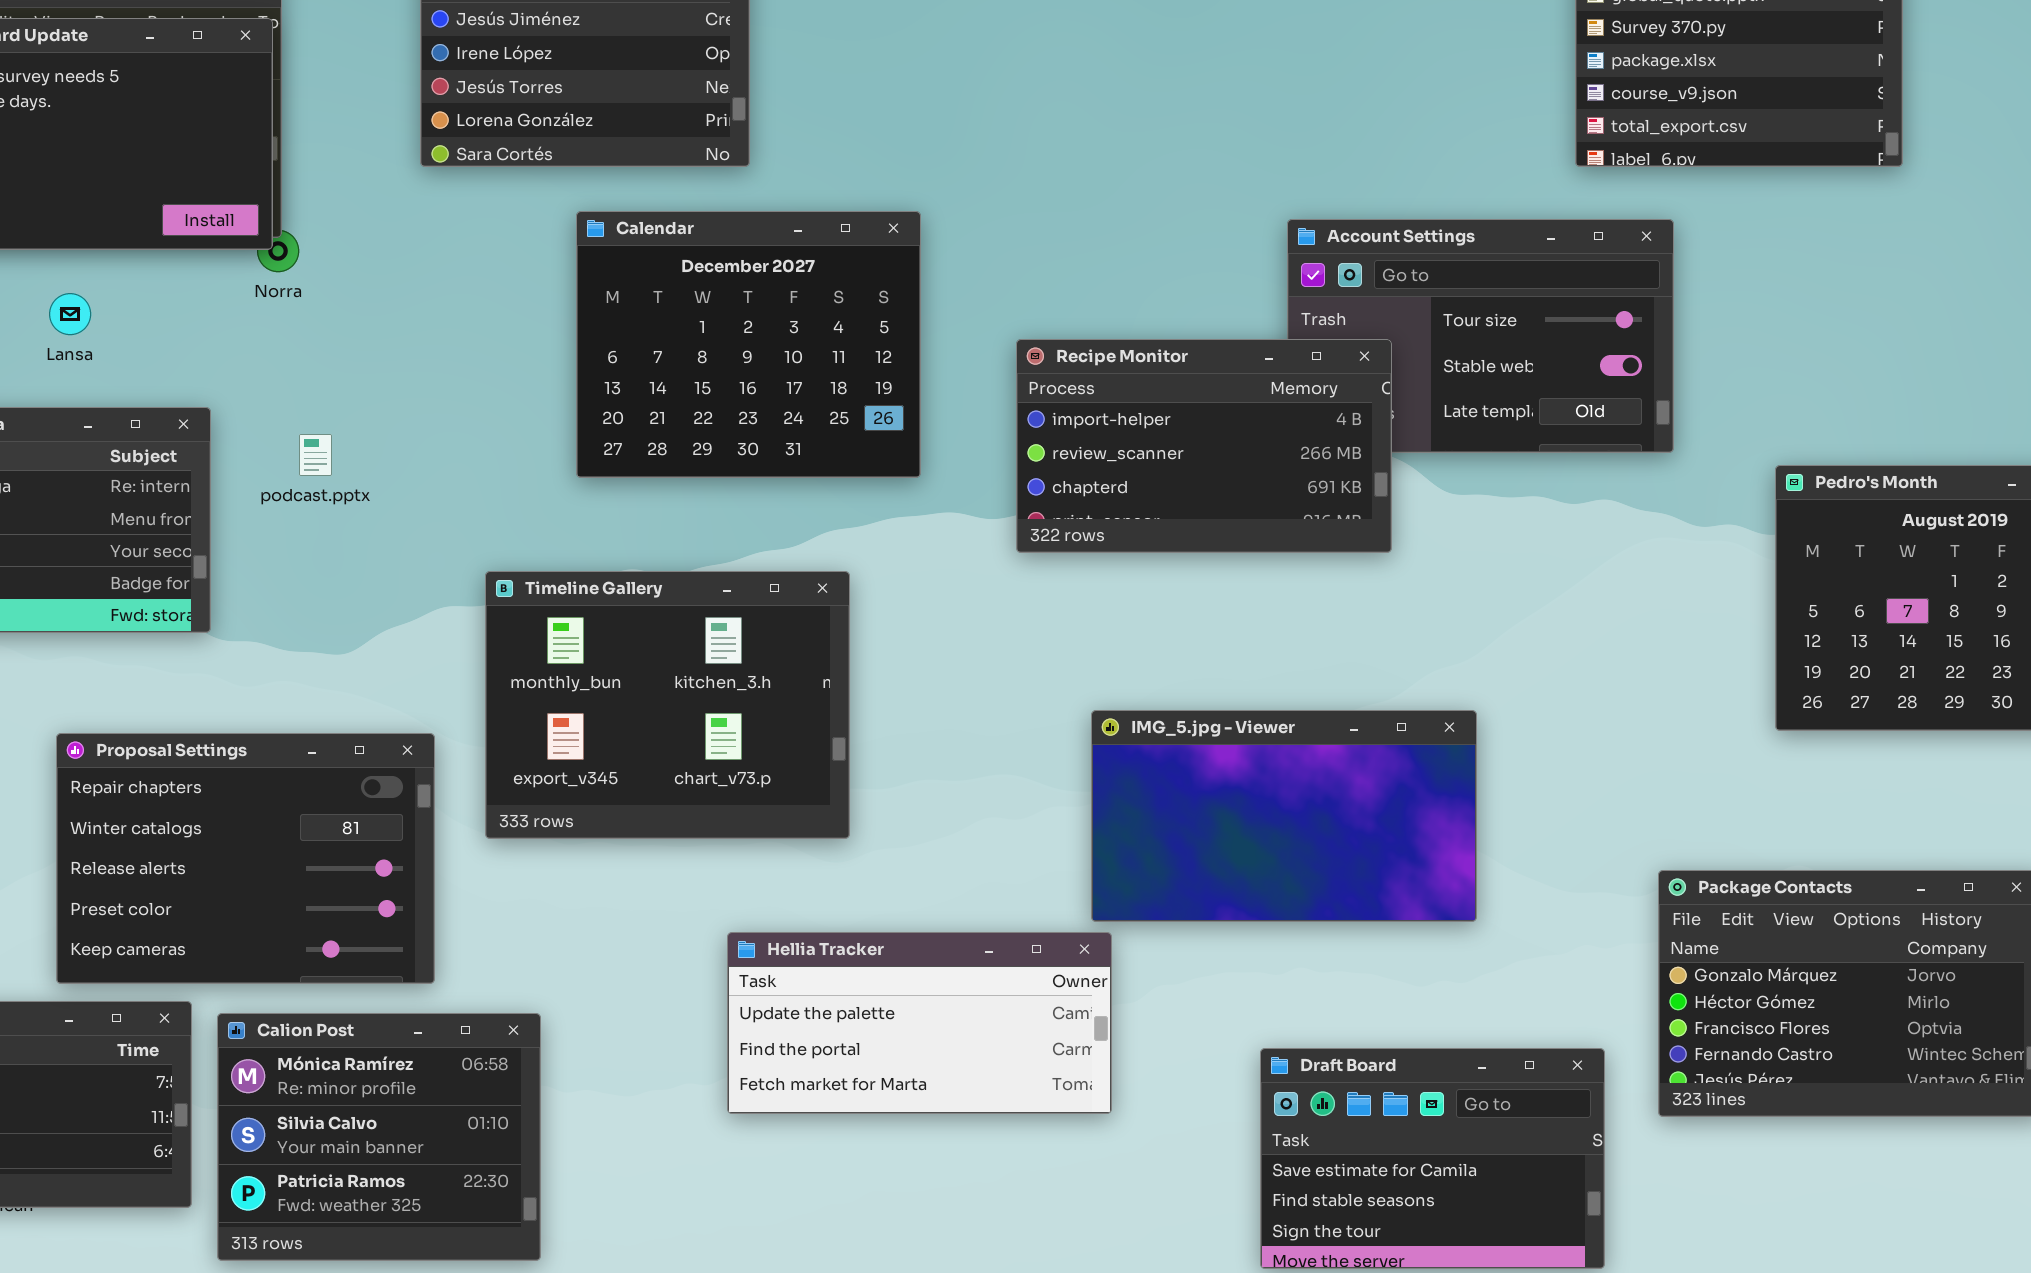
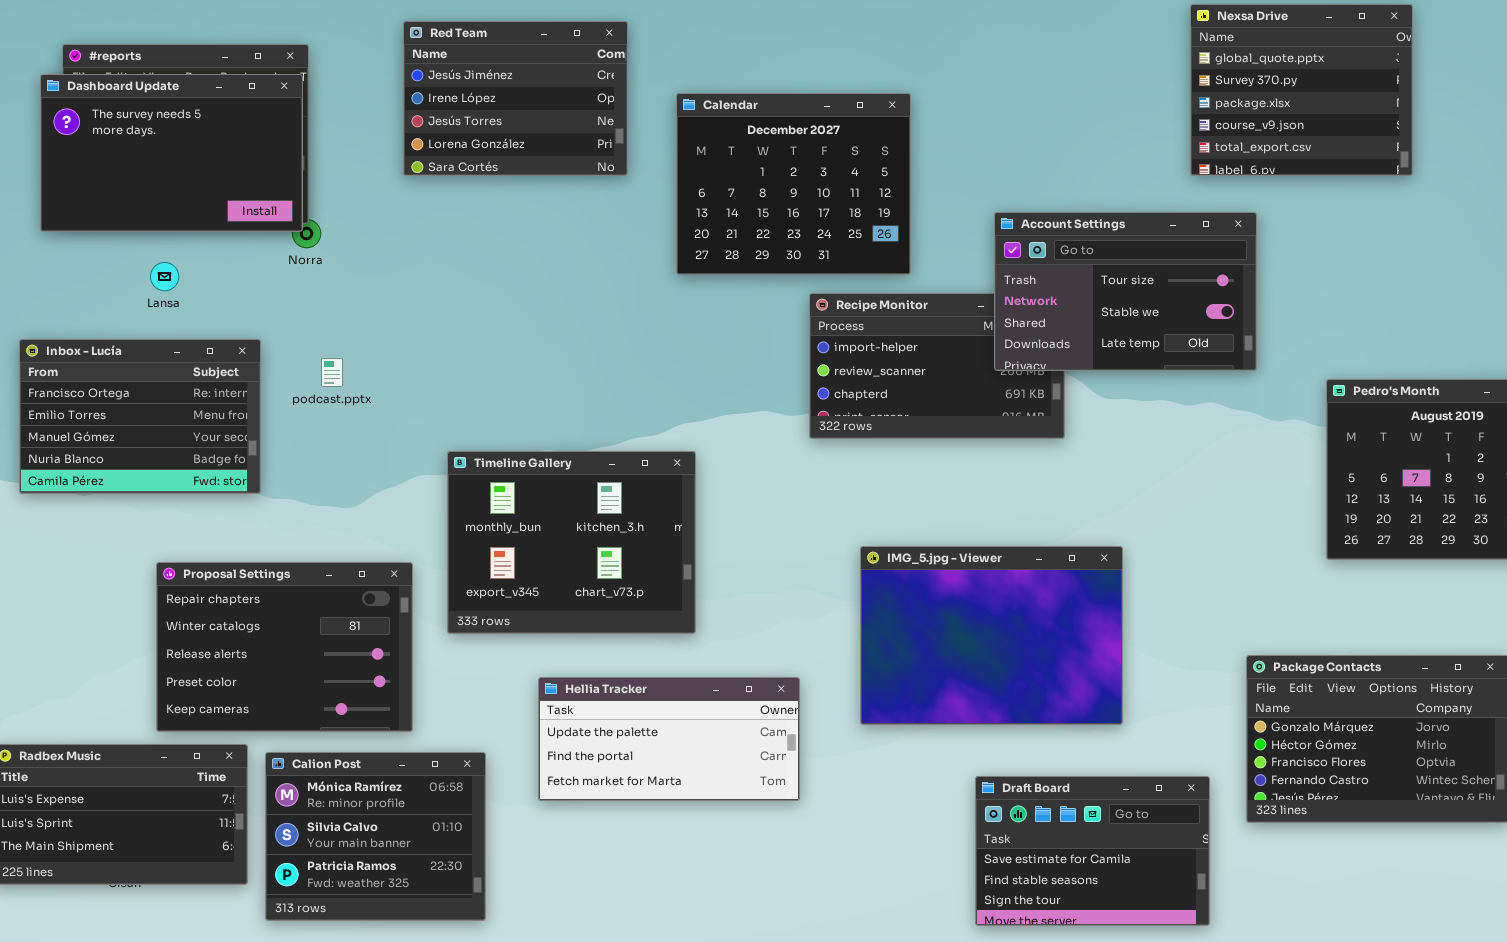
Calendar: [576,211,921,478] -> [676,93,911,275], moved
Account Settings: [1287,219,1674,453] -> [994,212,1257,371], raised
IMG_5.jpg - Viewer: [1091,710,1477,922] -> [860,546,1123,725], resized
Hellia Tracker: [727,932,1112,1114] -> [538,677,800,801], moved

